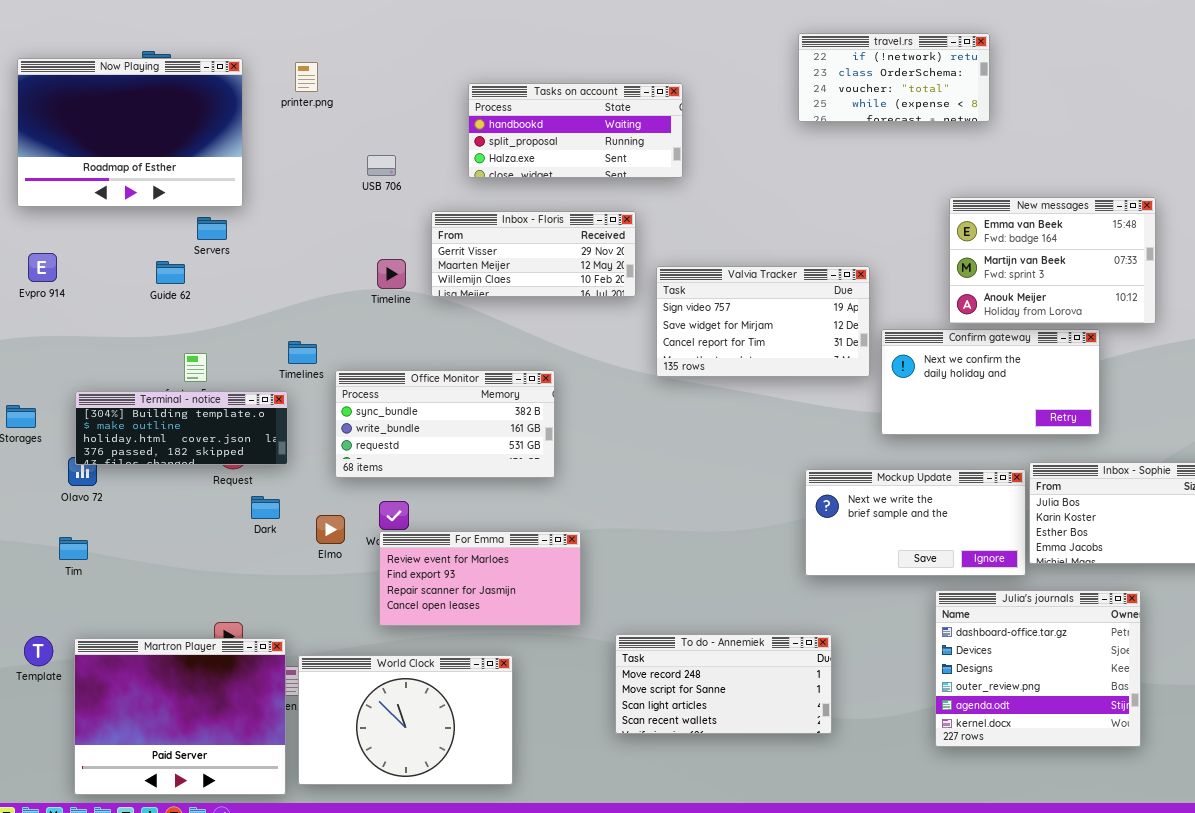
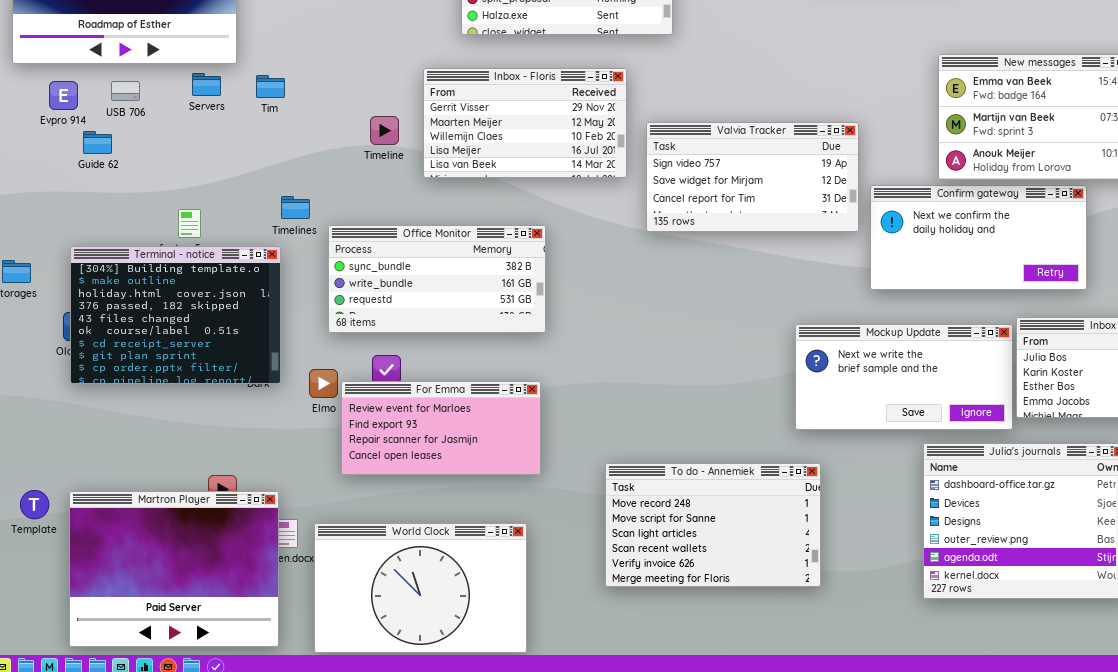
USB 706: [367,155,396,176] -> [111,81,140,101], moved
Inbox - Floris: [431,211,636,297] -> [423,68,627,178], resized
Evpro 914: [28,253,57,282] -> [49,81,78,110], moved
Guide 62: [156,261,185,284] -> [83,131,112,154], moved
Terminal - notice: [75,391,288,465] -> [70,246,281,384], resized
For Emma: [379,531,581,626] -> [341,381,541,475], moved
Tim: [59,537,88,560] -> [256,75,285,98], moved
To do - Annemiek: [615,634,832,734] -> [605,463,821,587], resized
World Clock: [298,655,513,785] -> [314,523,527,653], moved

